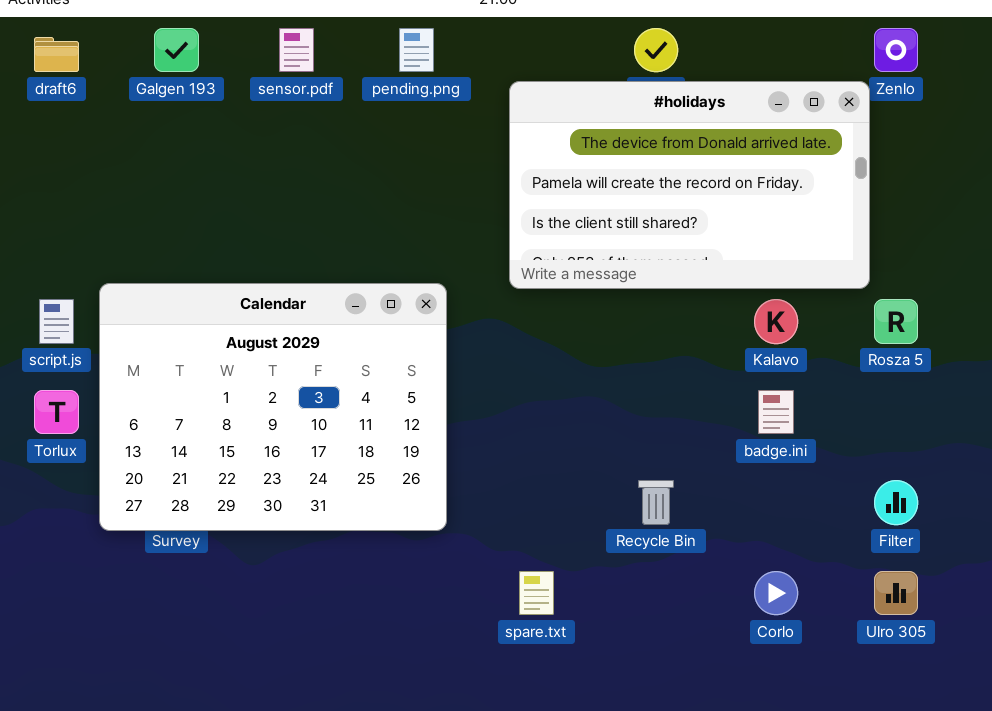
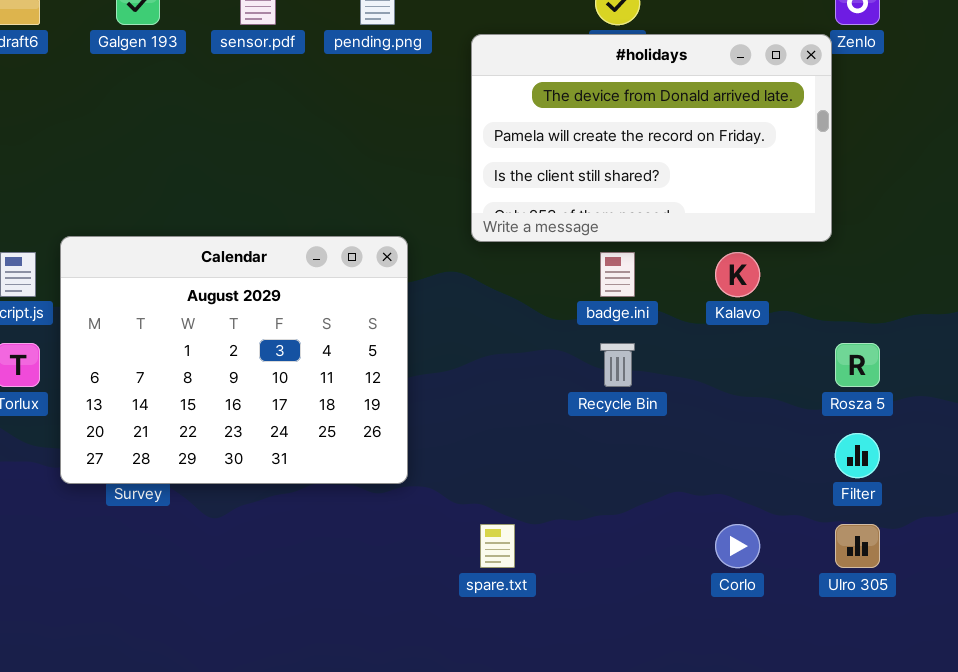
Rosza 5: [874,299,918,344] -> [835,343,880,387], moved
badge.ini: [758,390,794,434] -> [600,252,635,297], moved
Recycle Bin: [638,480,674,525] -> [600,343,635,387], moved

